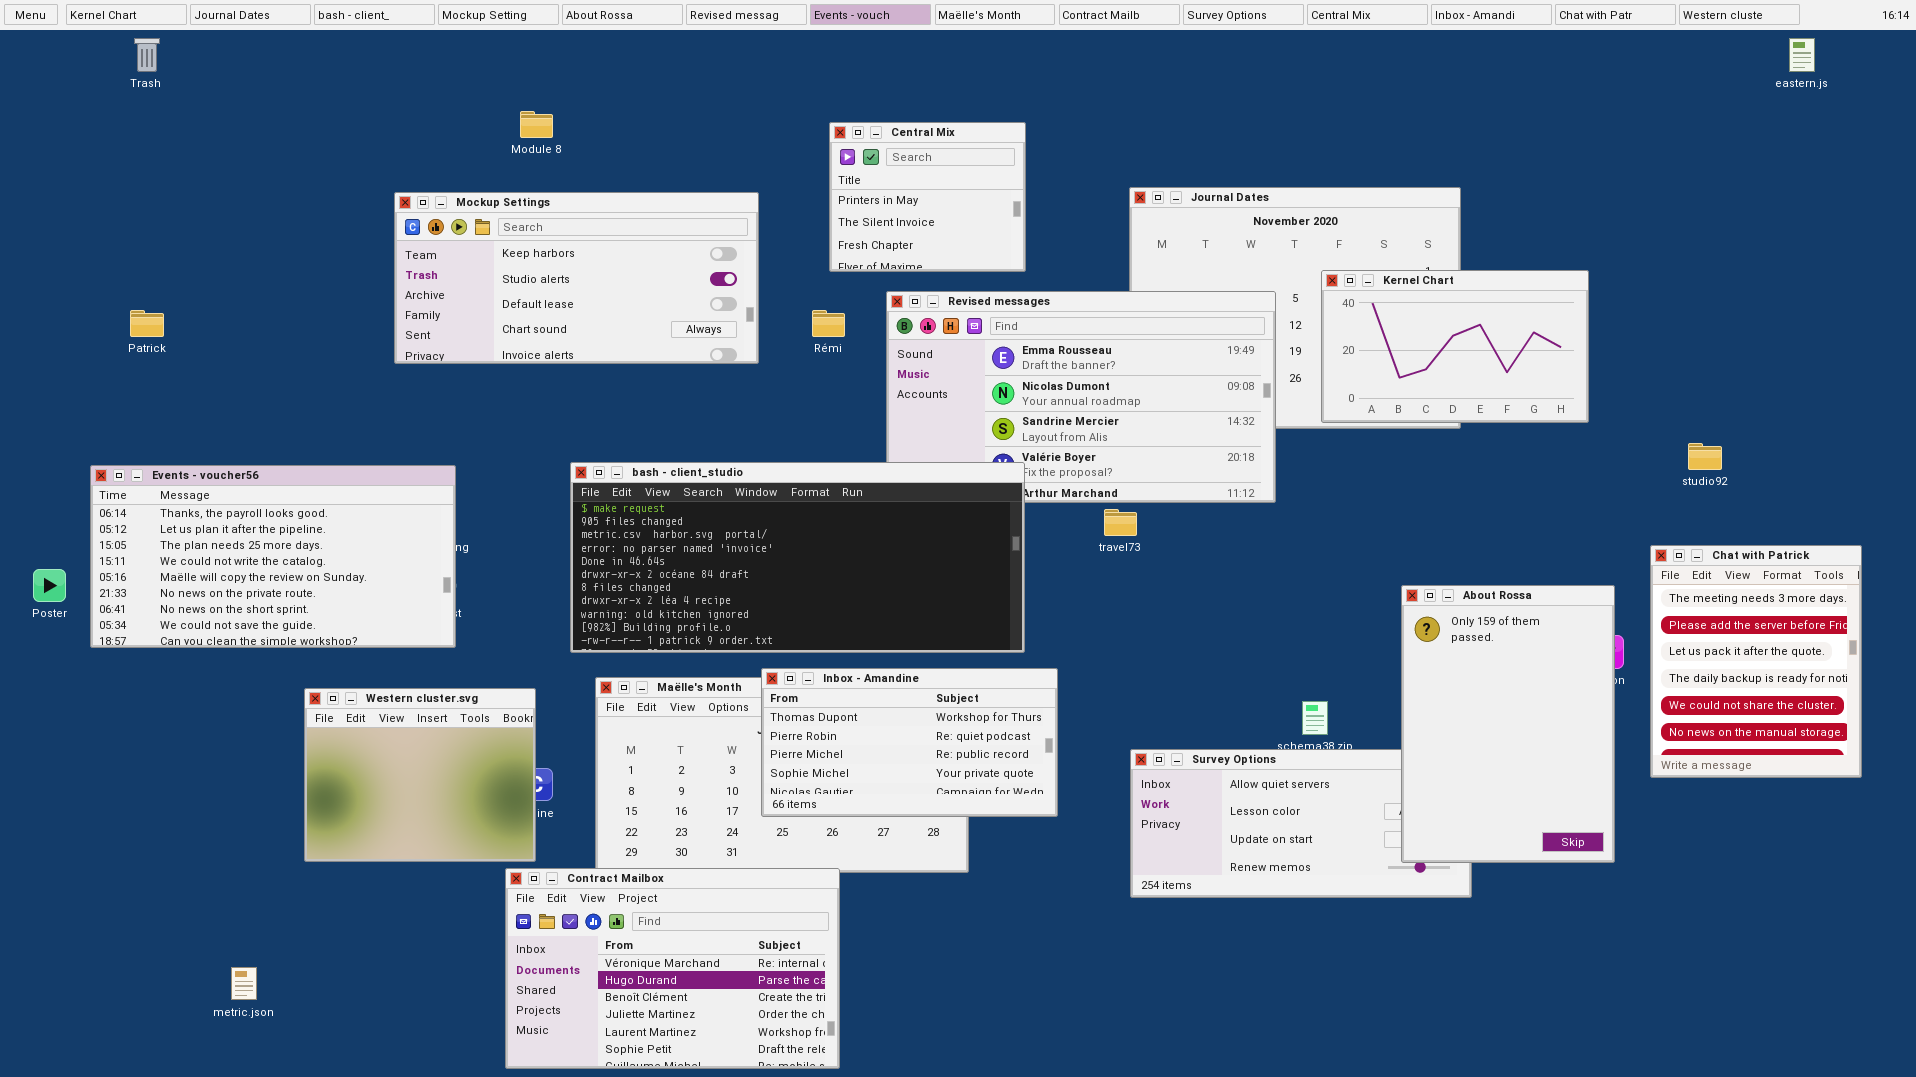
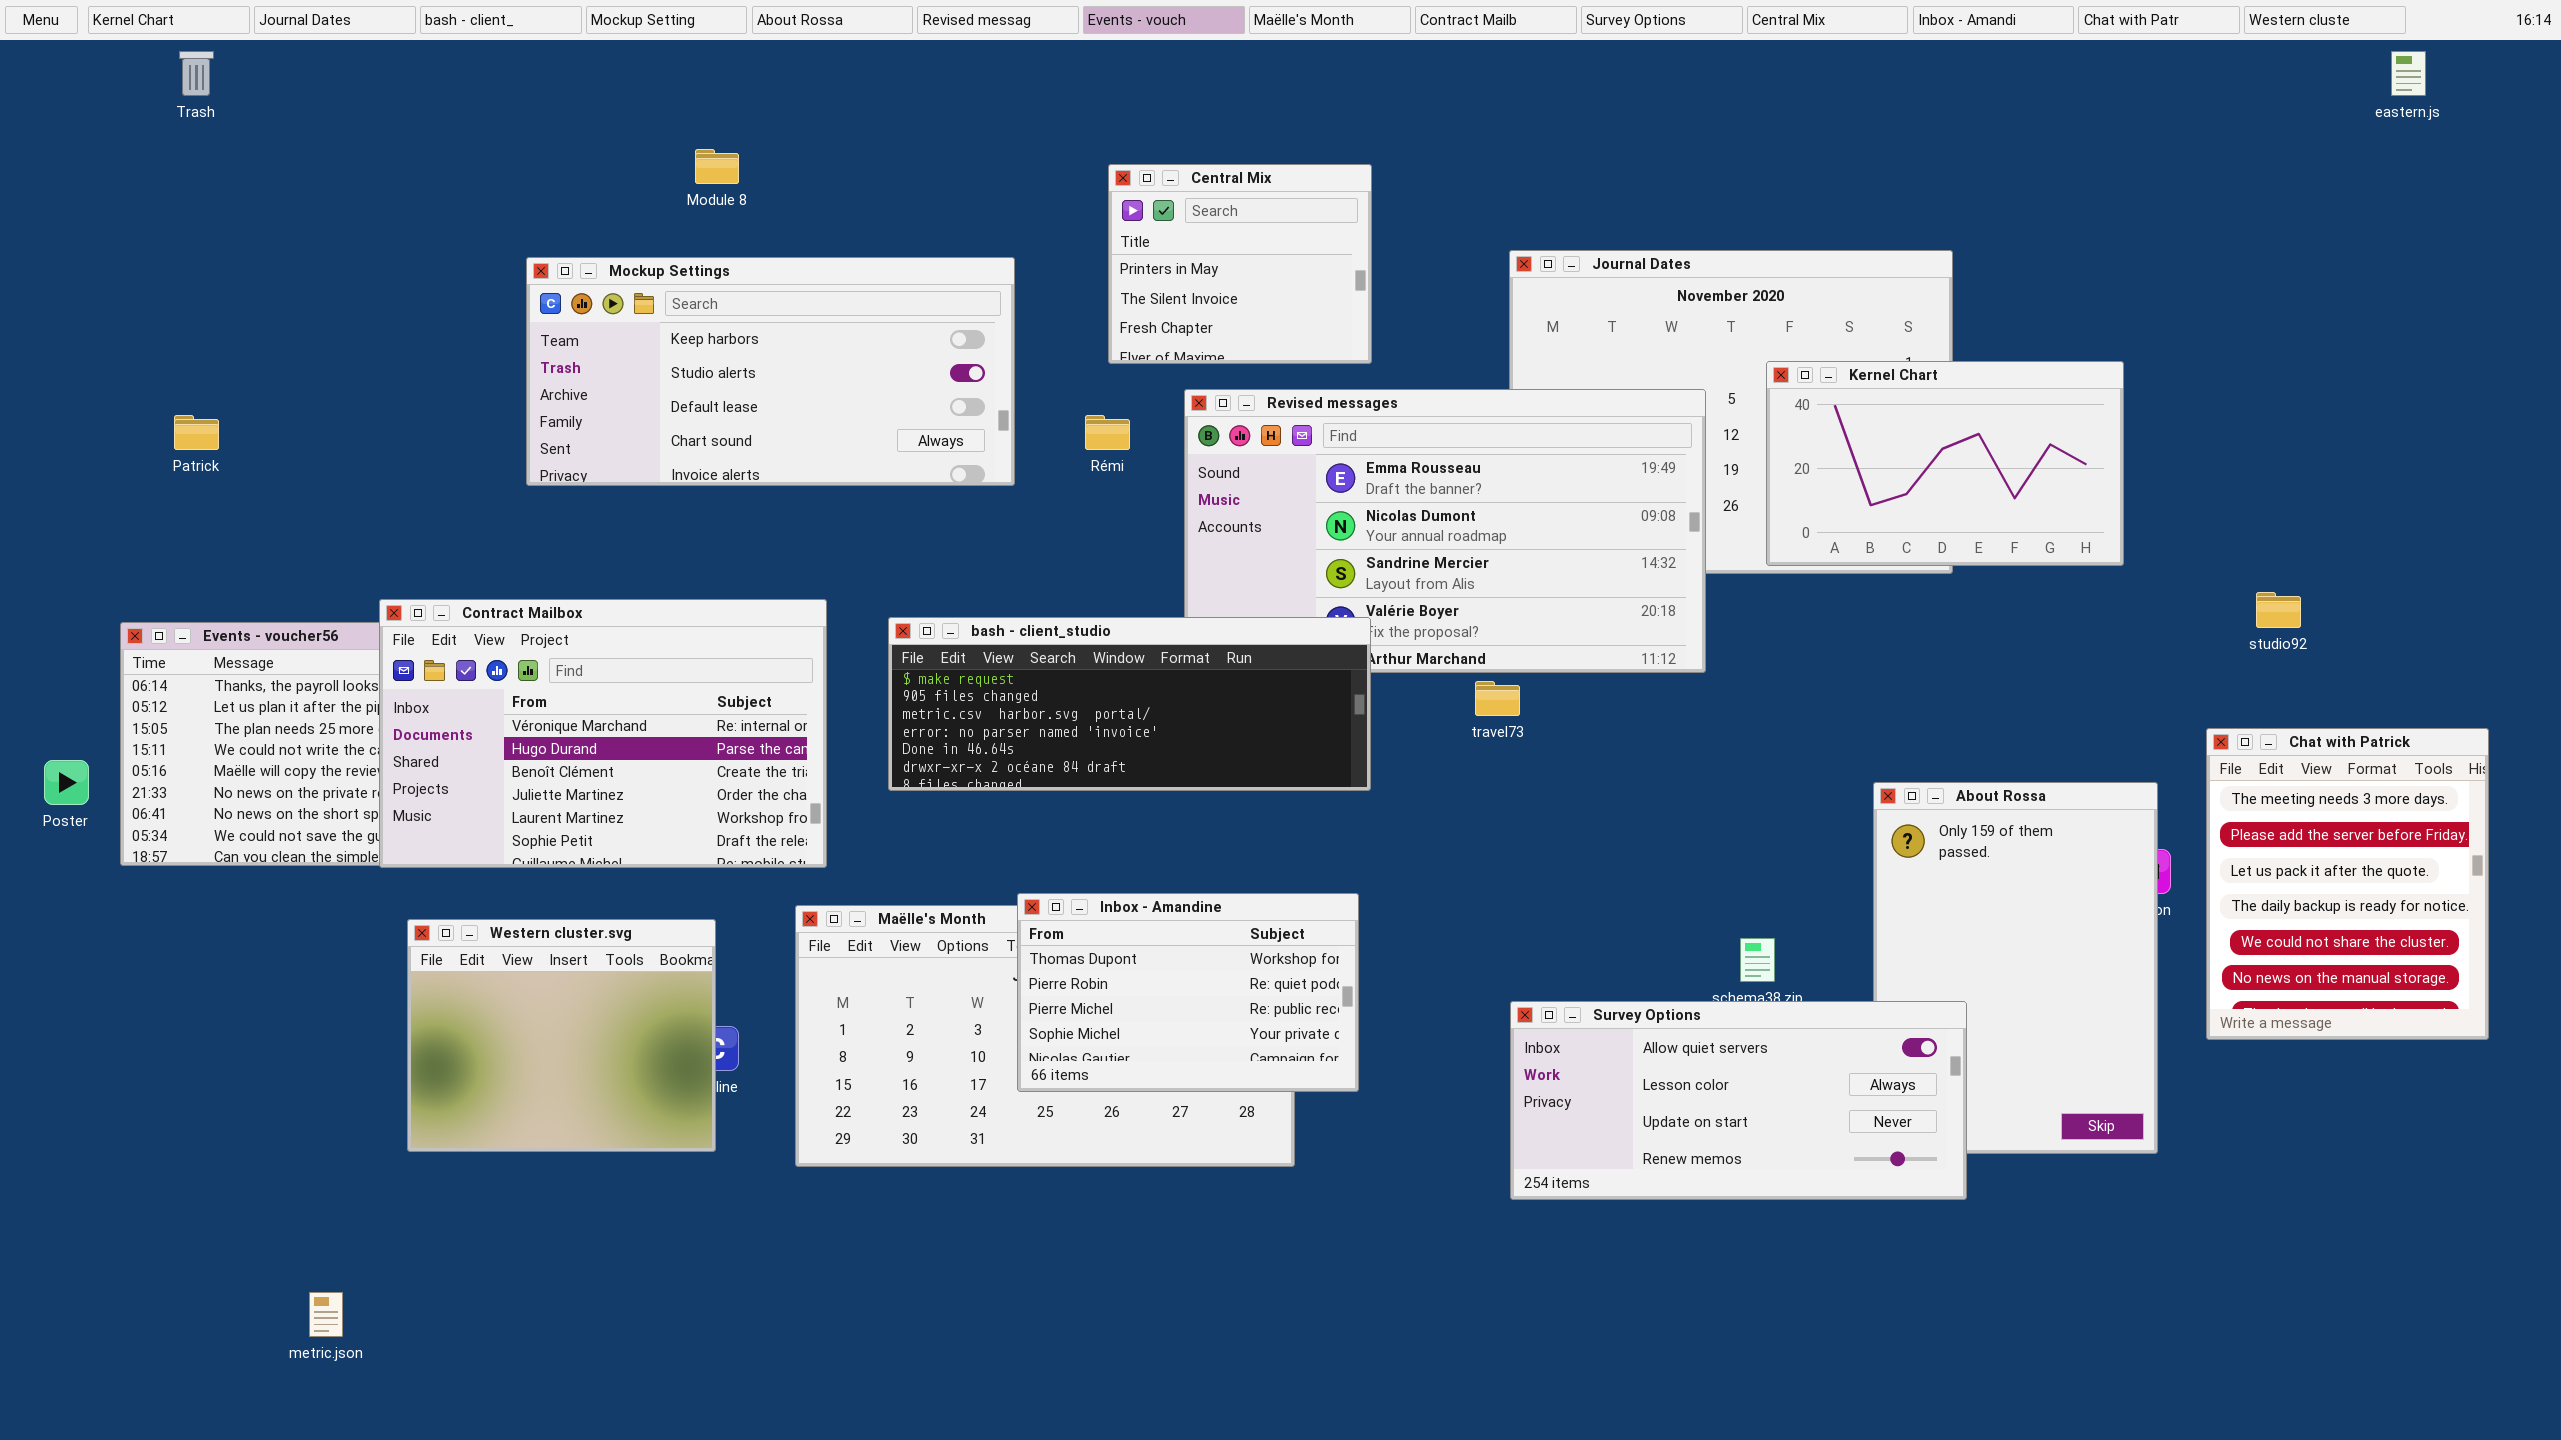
bash - client_studio: [570,462,1025,653] -> [888,617,1371,791], resized
Inbox - Amandine: [761,668,1058,817] -> [1017,893,1359,1092], resized
Survey Options: [1130,749,1472,898] -> [1510,1001,1967,1200], raised
Contract Mailbox: [505,868,840,1069] -> [379,599,827,868], moved

